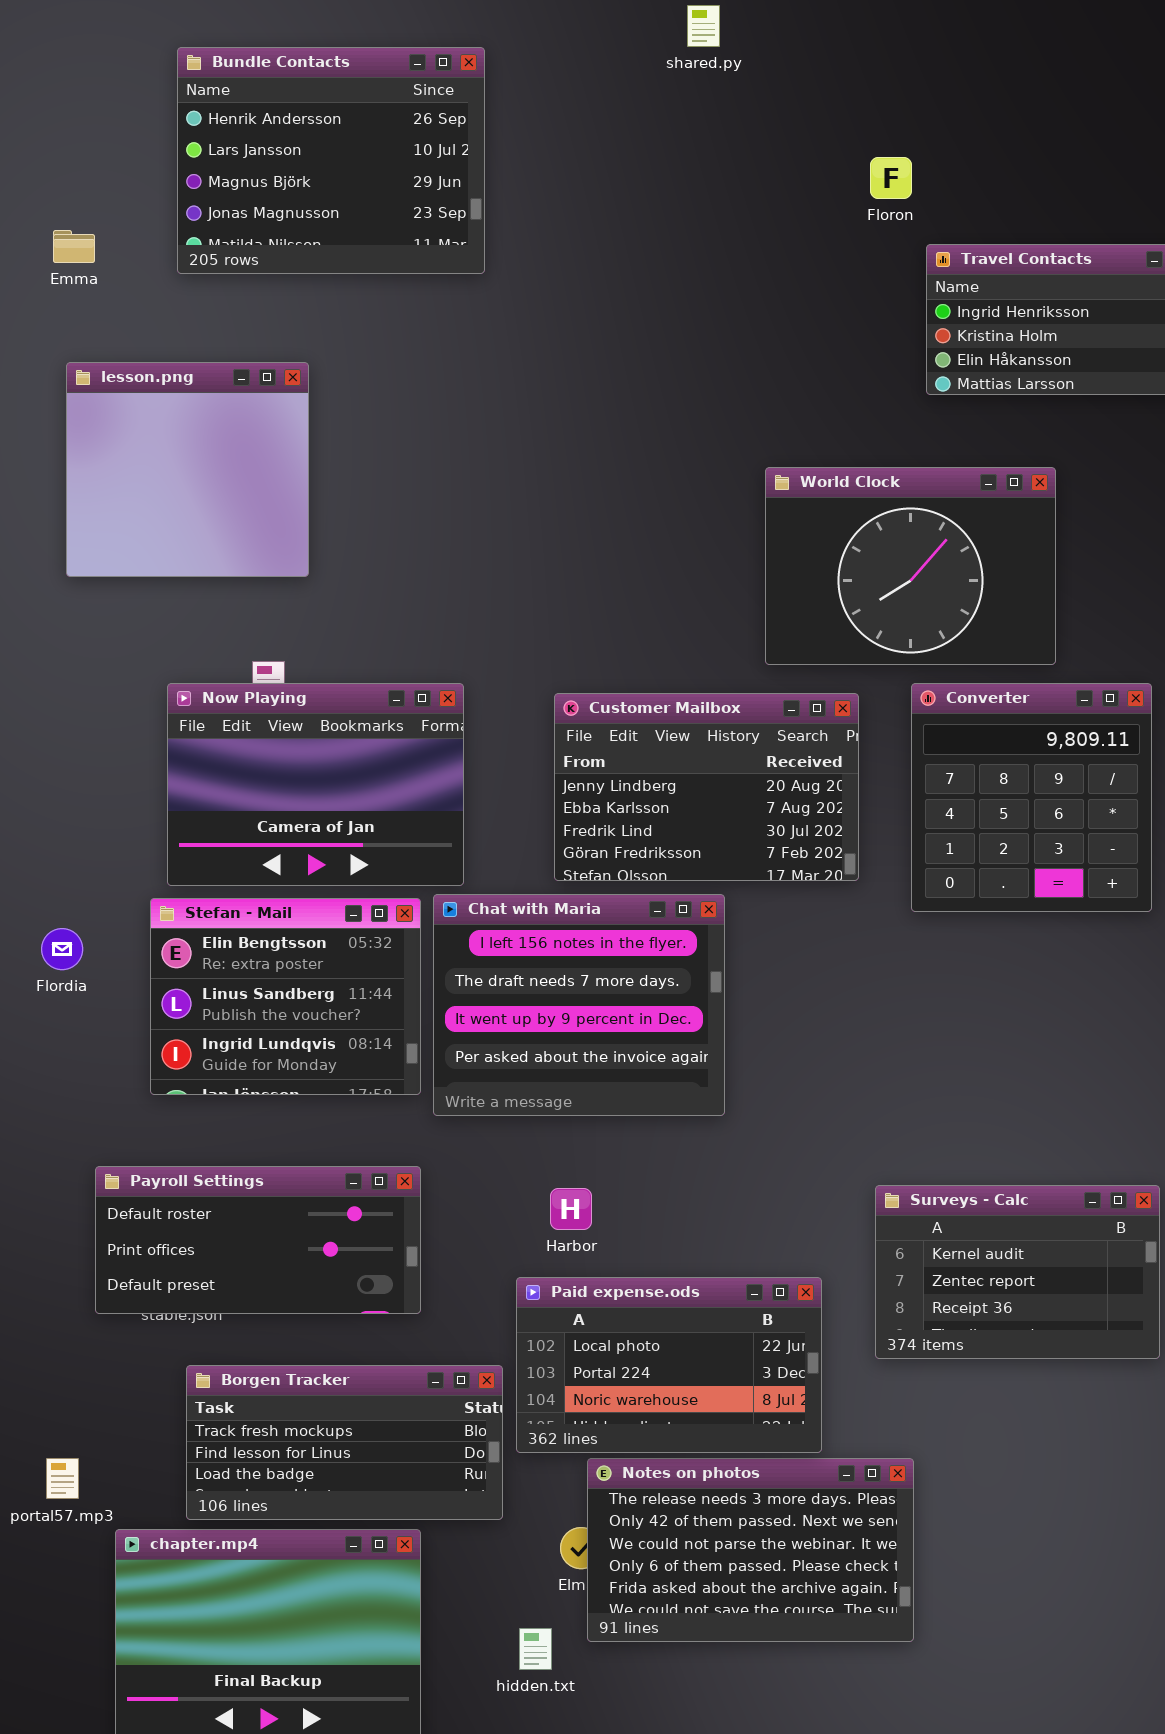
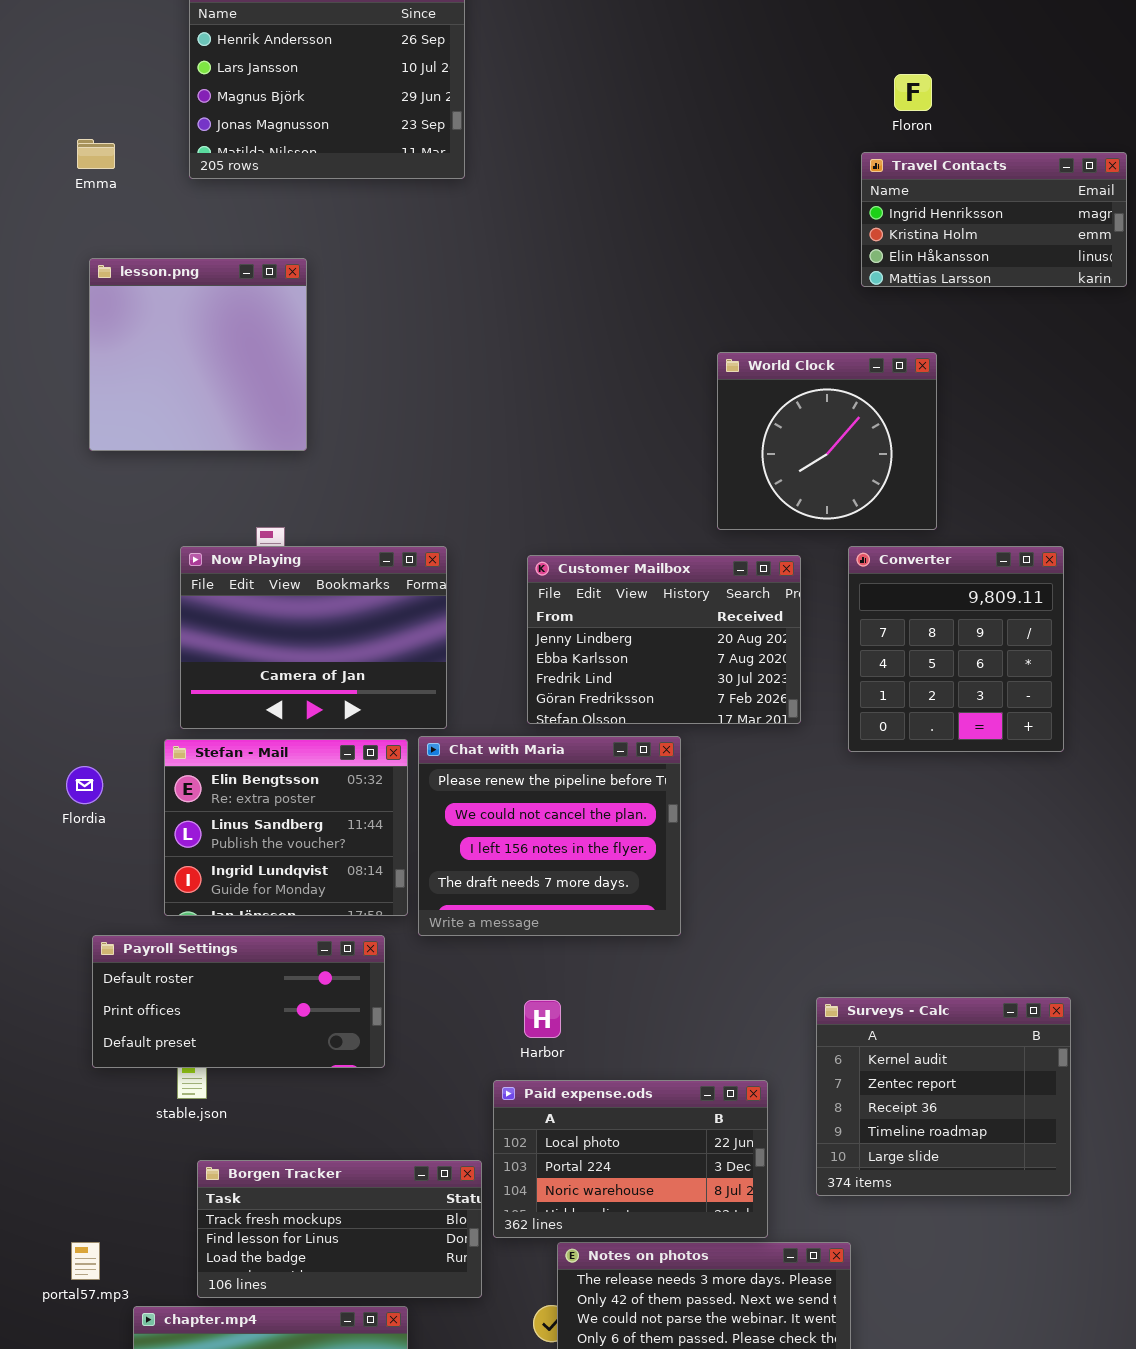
Floron: [870,157,912,199] -> [894,74,932,111], moved
World Clock: [765,467,1056,665] -> [717,352,937,530], resized
Chat with Maria: [433,894,725,1116] -> [418,736,681,936], scrolled up 2 rows
Payroll Settings: [95,1166,421,1314] -> [92,935,385,1068], moved
Surveys - Calc: [875,1185,1160,1359] -> [816,997,1071,1196], resized

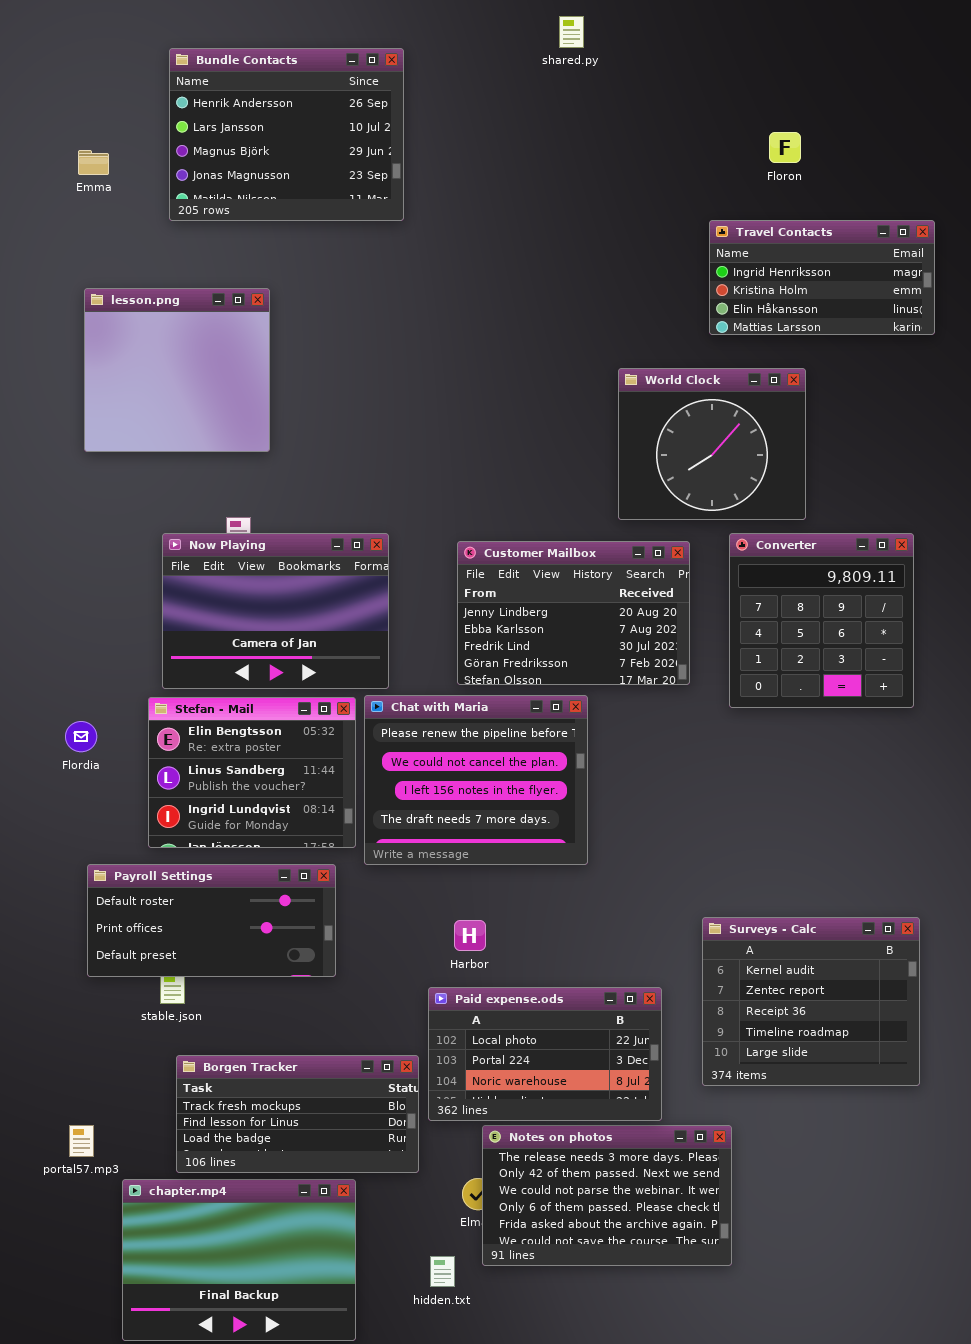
Emma: [77,139,115,169] -> [78,150,109,175], moved
Travel Contacts: [861,152,1127,287] -> [709,220,935,335], moved

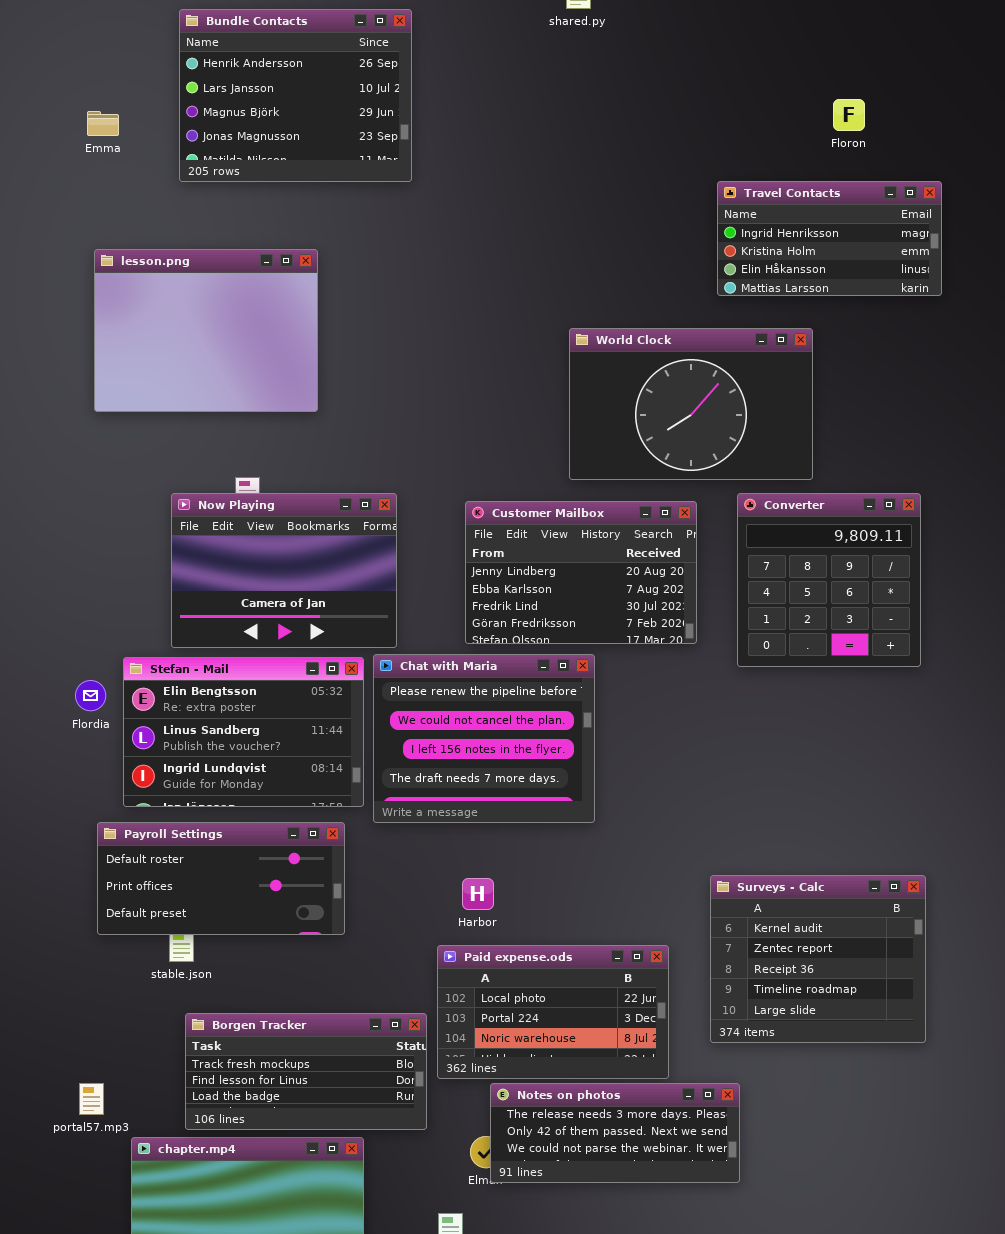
Floron: [769,132,801,163] -> [833,99,865,131], moved
lesson.png: [84,288,270,452] -> [94,249,318,412], resized
World Clock: [618,368,806,520] -> [569,328,813,480], resized
Stefan - Mail: [148,697,356,848] -> [123,657,364,807], resized
Notes on photos: [482,1125,732,1266] -> [490,1083,740,1183], resized

